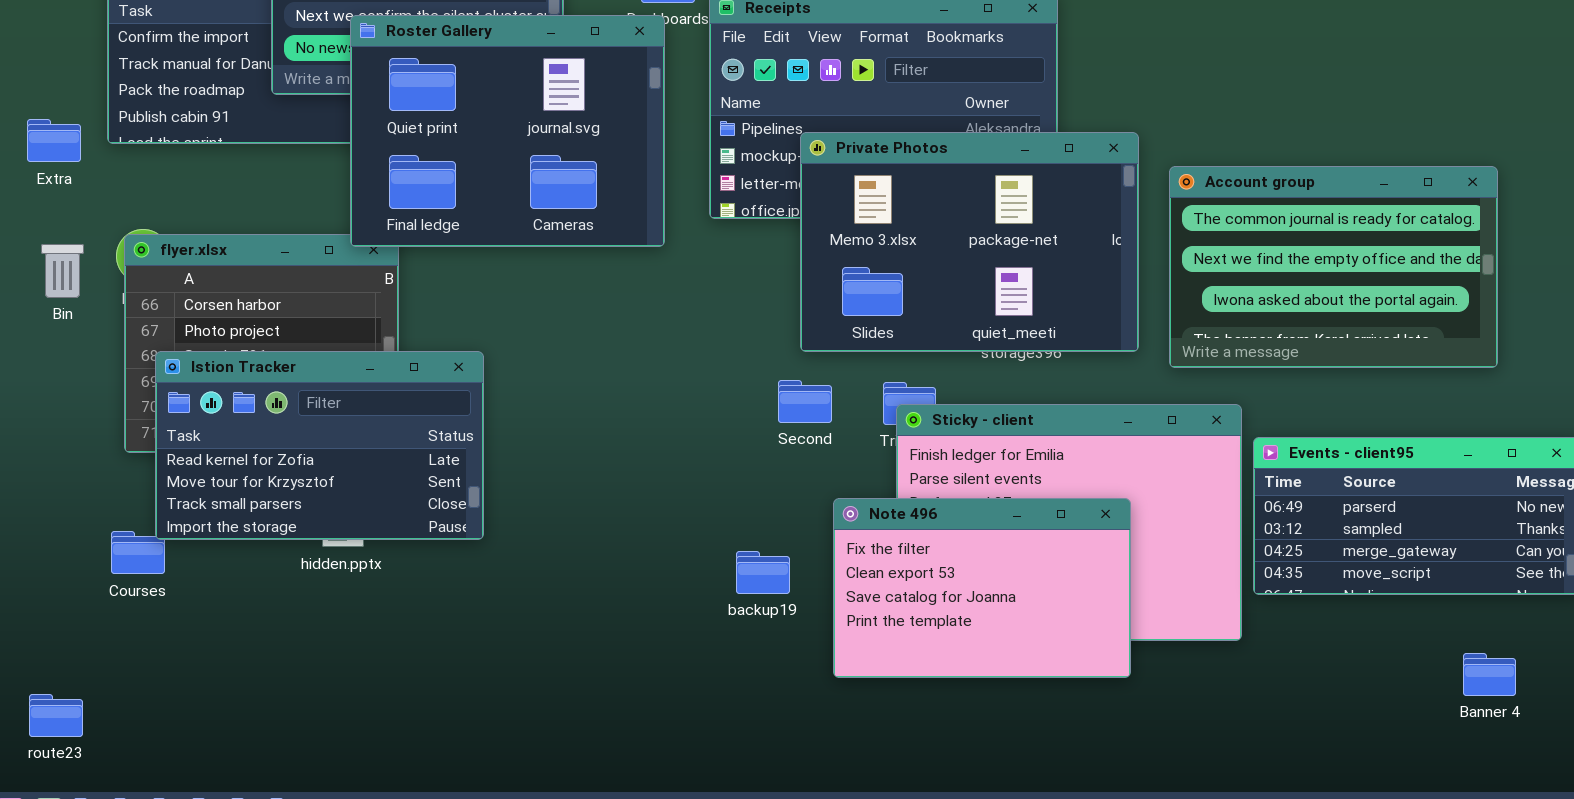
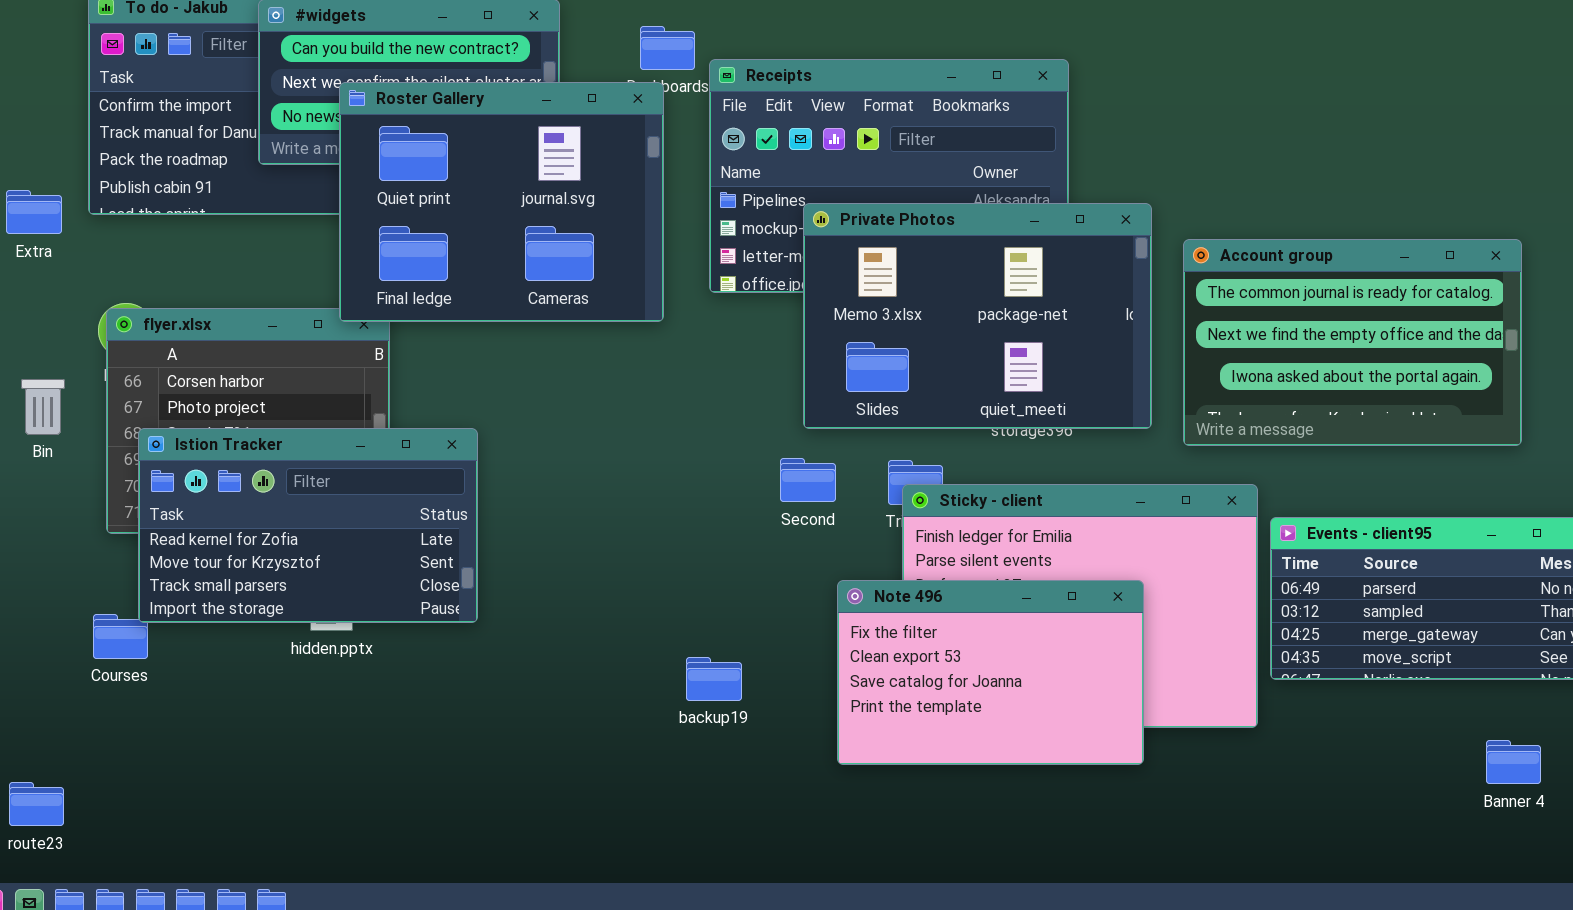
Bin: [41,244,84,298] -> [21,379,65,435], moved
backup19: [736,551,790,594] -> [686,657,742,701], moved

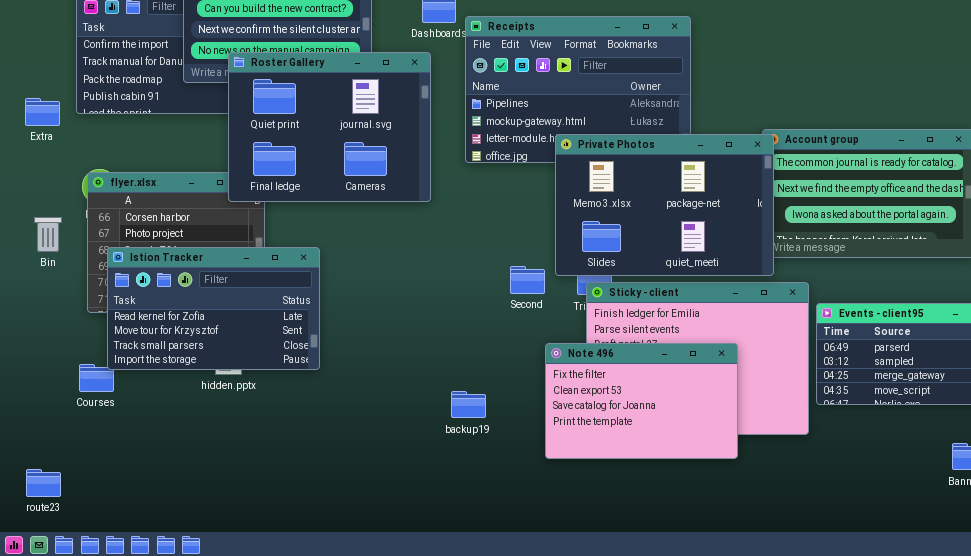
Roster Gallery: [339,82,664,322] -> [228,52,431,202], moved
Private Photos: [803,203,1152,429] -> [555,134,774,276], moved

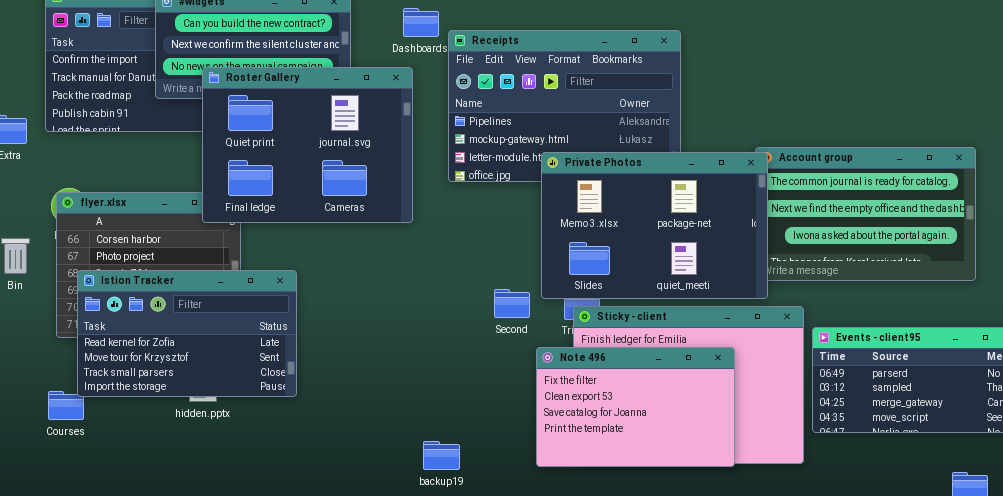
Note 496: [545,343,738,459] -> [536,347,735,467], moved
backup19: [451,391,486,418] -> [423,441,460,470], moved

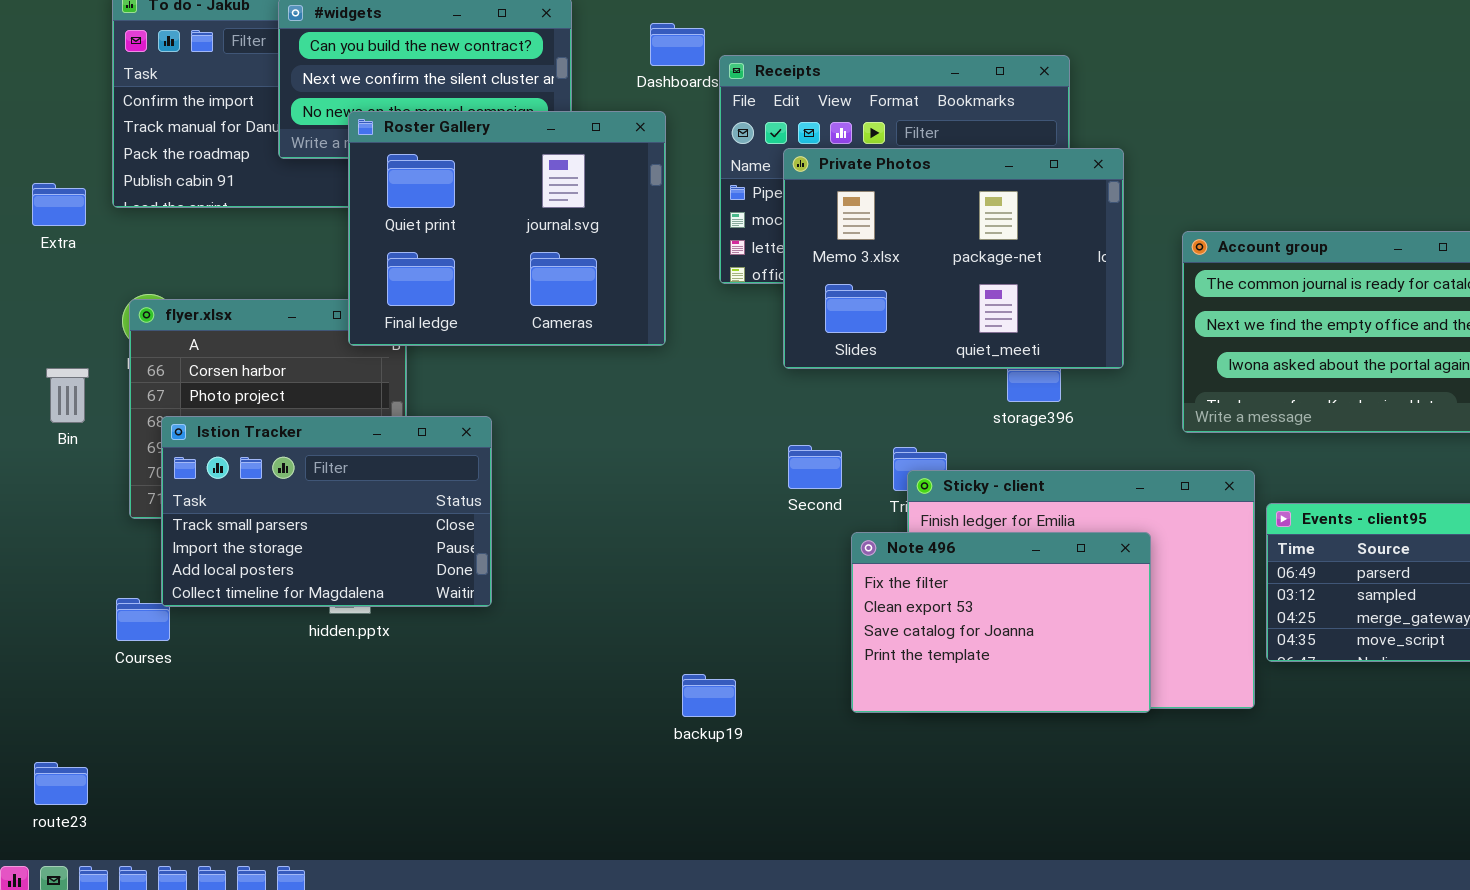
Private Photos: [541,152,768,299] -> [783,148,1124,369], moved
Istion Tracker: [77,270,297,397] -> [161,416,492,607], scrolled down 2 rows

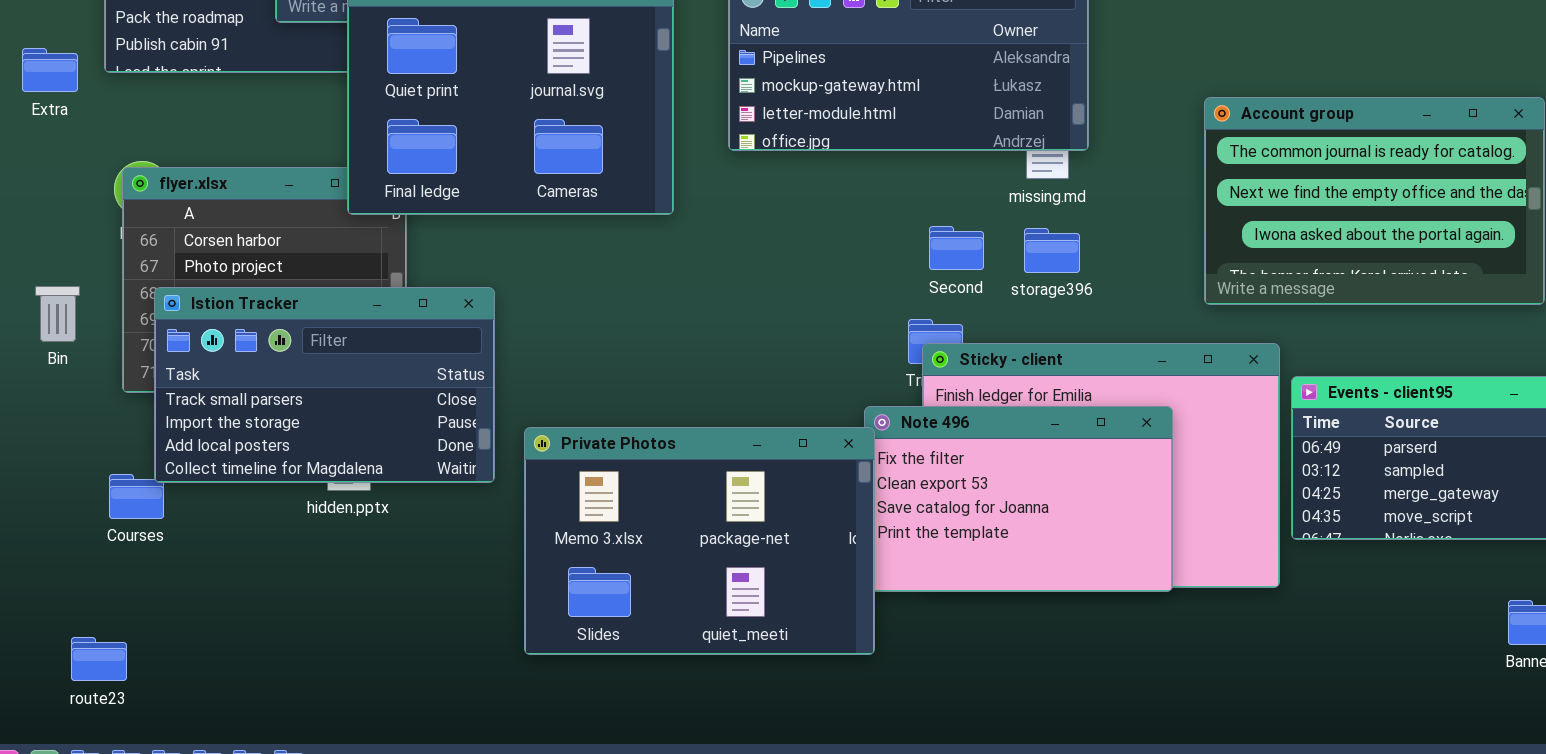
Private Photos: [783,148,1124,369] -> [524,427,875,655], moved
Bin: [46,368,89,423] -> [35,286,80,342], moved
Second: [788,445,842,489] -> [929,226,984,270], moved
route23: [34,762,88,805] -> [71,637,127,681], moved

